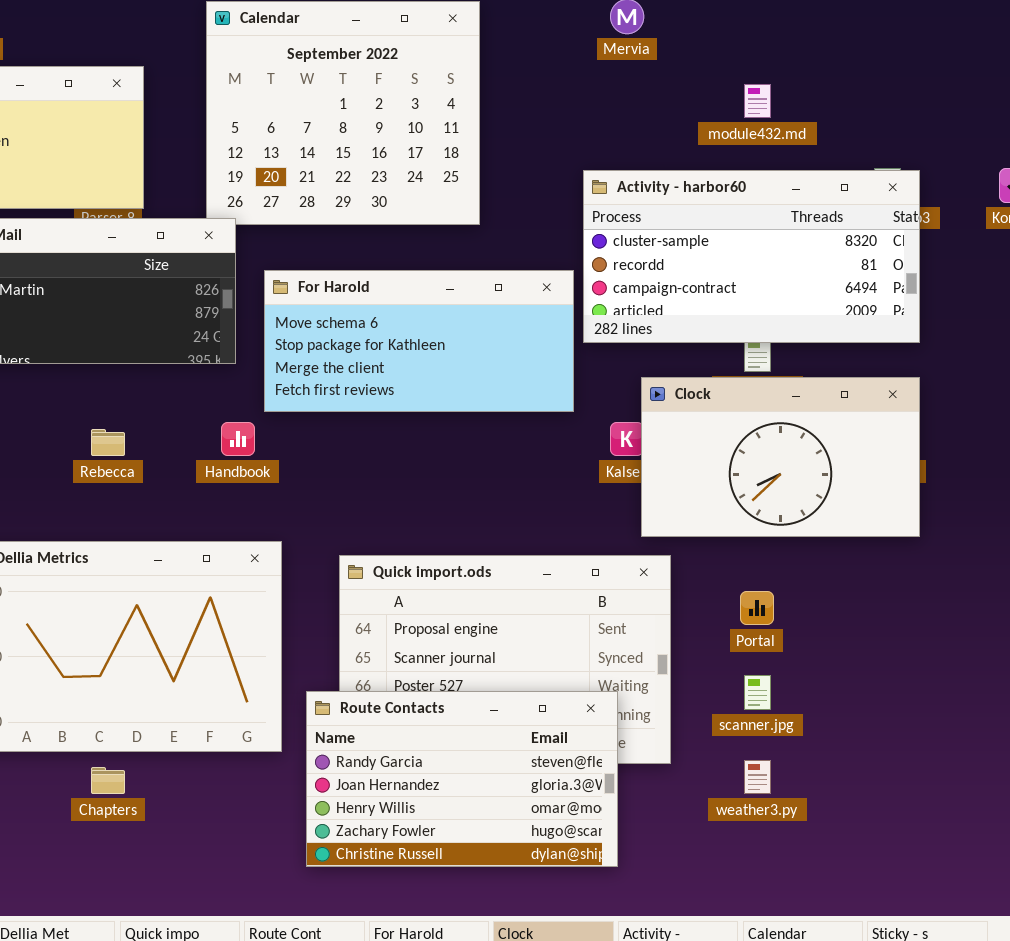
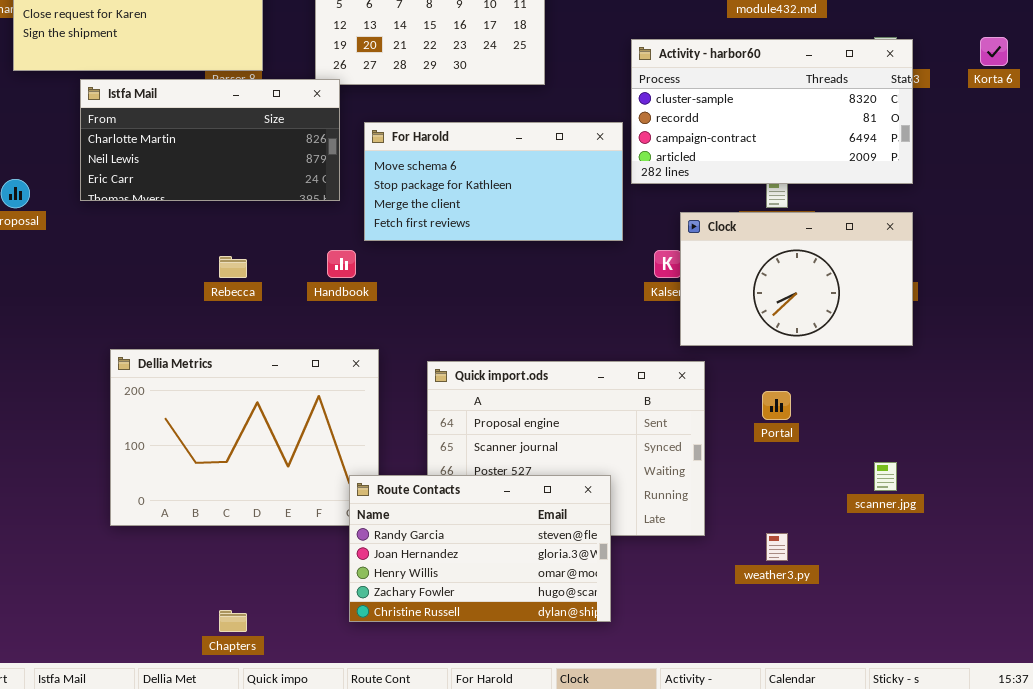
scanner.jpg: [744,675,771,710] -> [874,462,897,491], moved
Route Contacts: [306,691,618,867] -> [349,475,611,622], moved
Chapters: [91,767,125,794] -> [219,610,247,632], moved

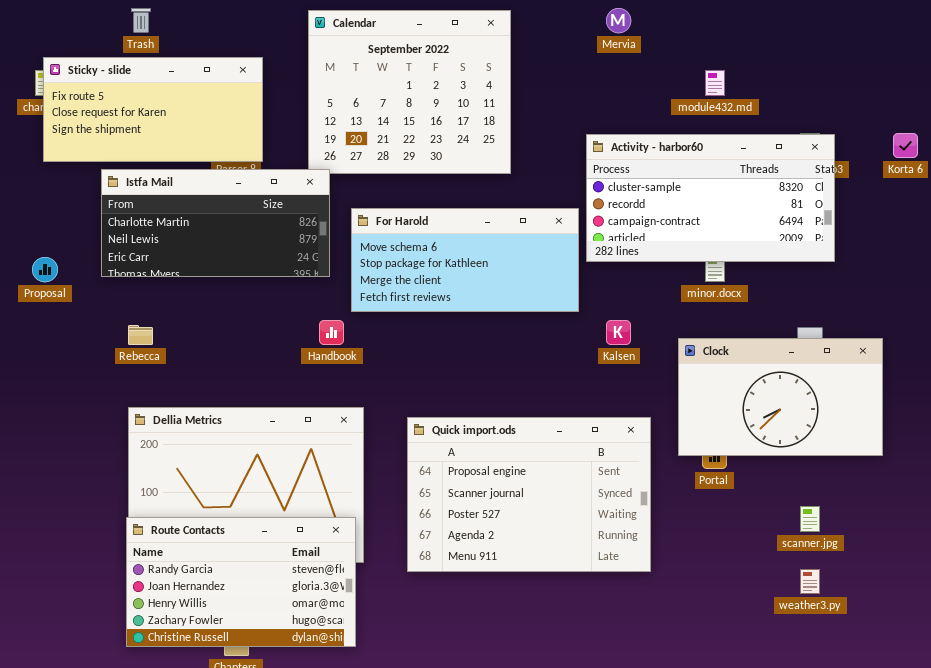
Clock: [680,212,913,346] -> [678,338,883,456], moved
Rebecca: [219,256,247,278] -> [128,325,153,345], moved
Route Contacts: [349,475,611,622] -> [126,517,356,647], moved
weather3.py: [766,533,788,561] -> [800,569,820,594], moved

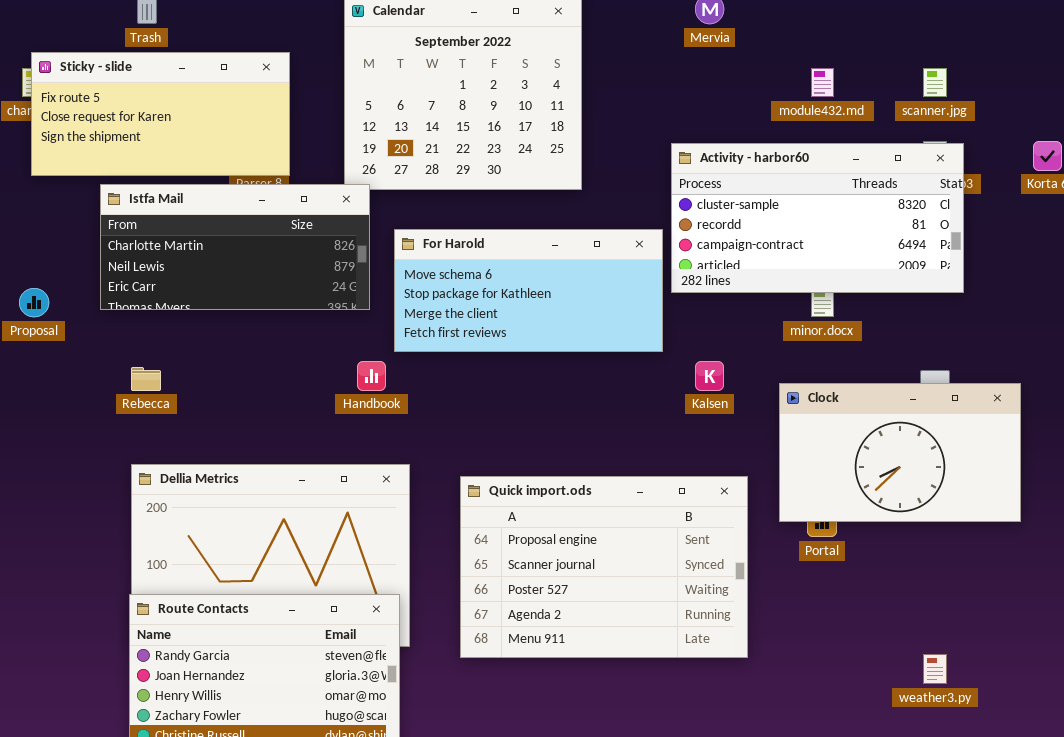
scanner.jpg: [800,506,820,532] -> [923,68,947,97], moved

